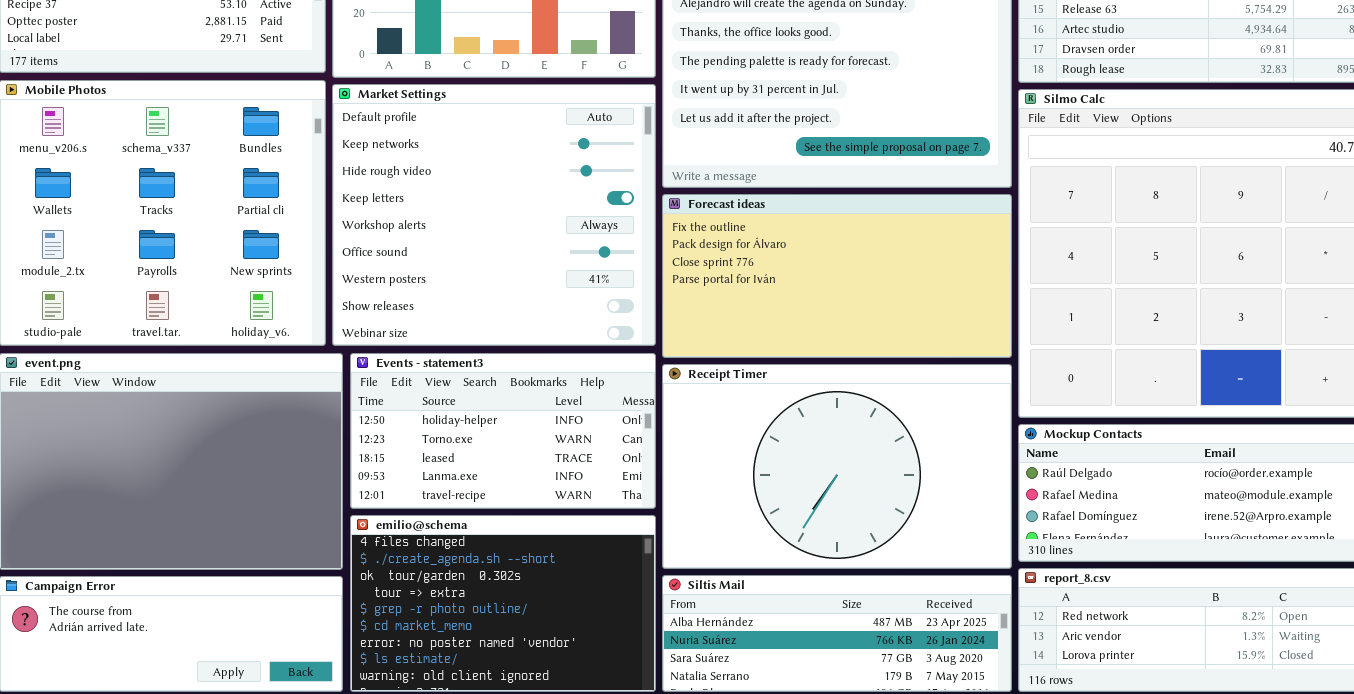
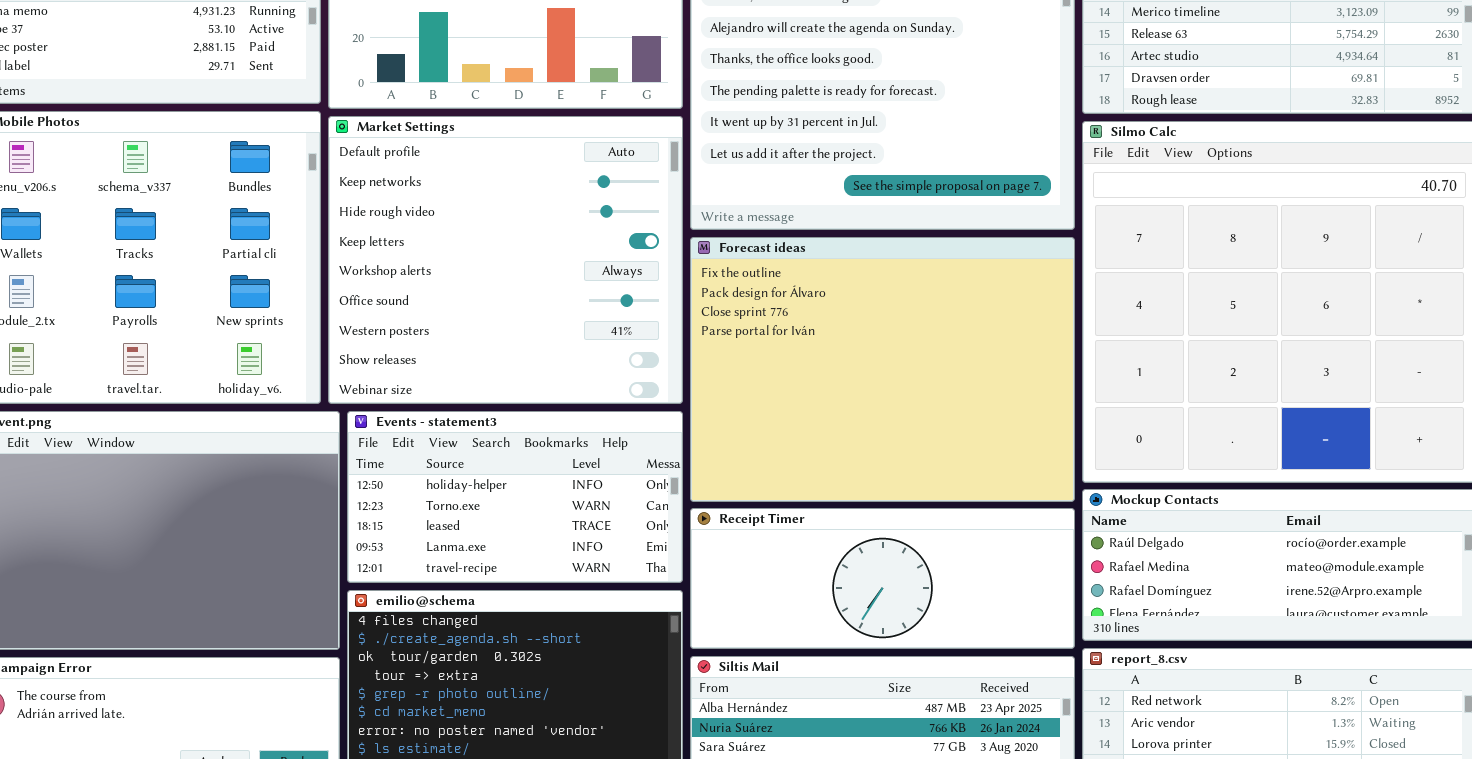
Forecast ideas: [662,194,1012,358] -> [690,237,1075,502], resized
Receipt Timer: [662,364,1012,569] -> [690,508,1075,649], resized

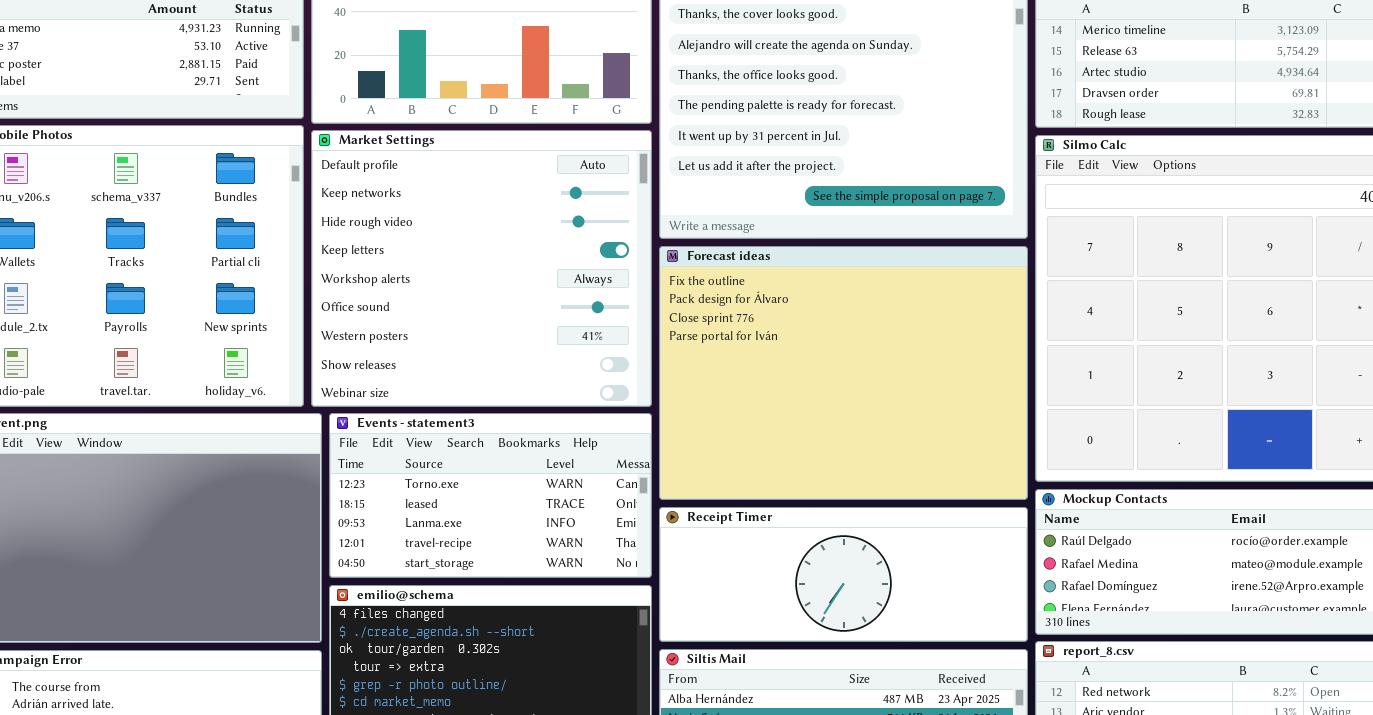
Events - statement3: [347,411,683,583] -> [329,413,652,578], scrolled down 1 row

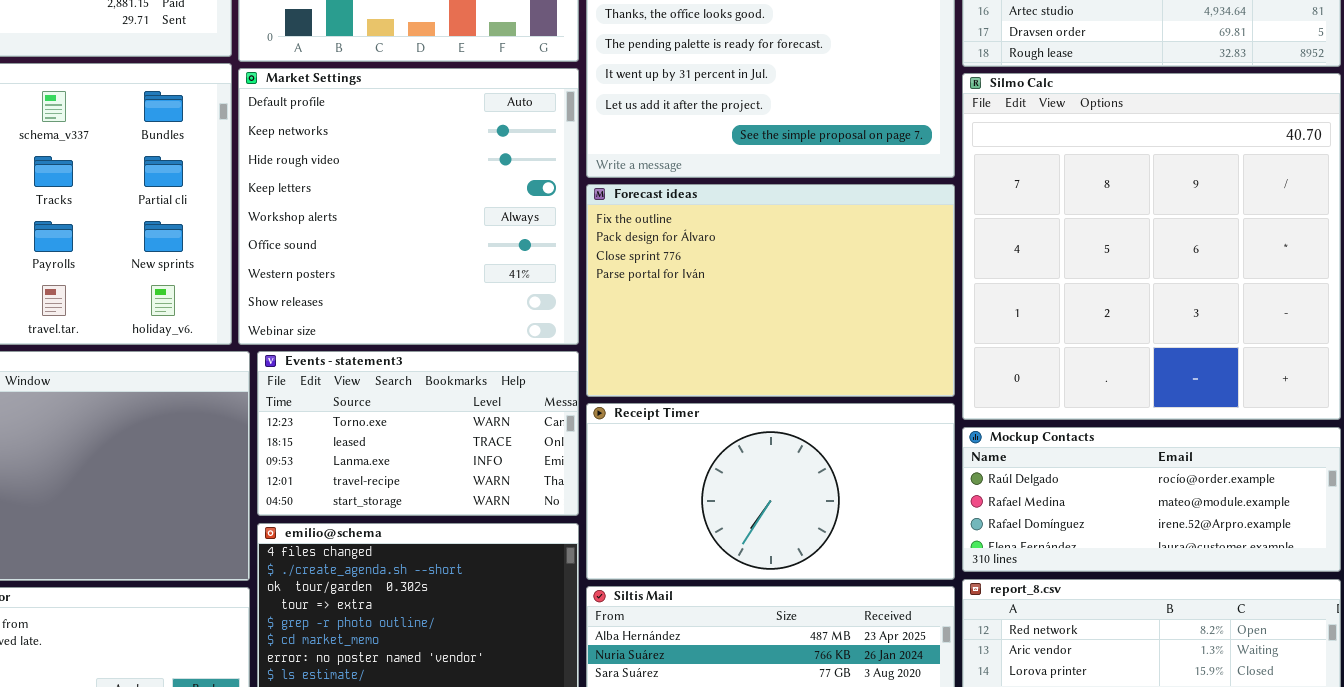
Forecast ideas: [659,246,1028,500] -> [586,184,955,397], resized
Receipt Timer: [659,507,1028,642] -> [586,403,955,580], resized

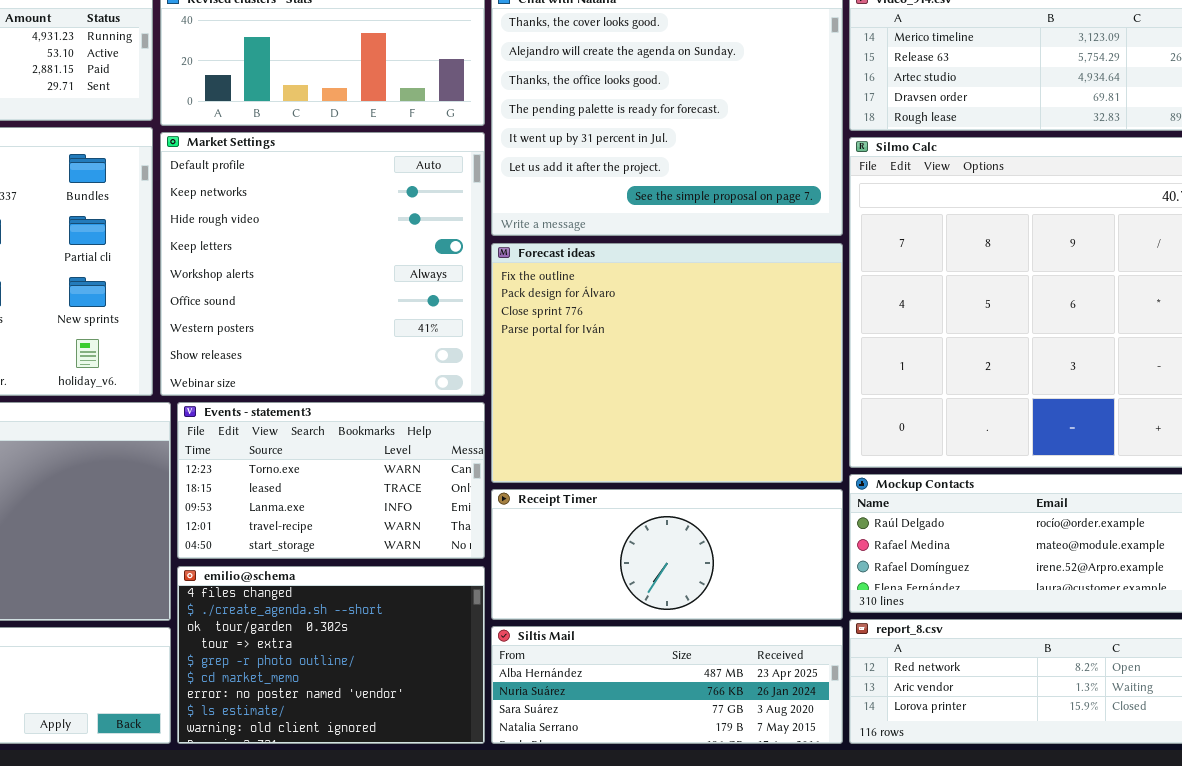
Forecast ideas: [586,184,955,397] -> [491,243,843,483], resized
Receipt Timer: [586,403,955,580] -> [491,489,843,620], resized

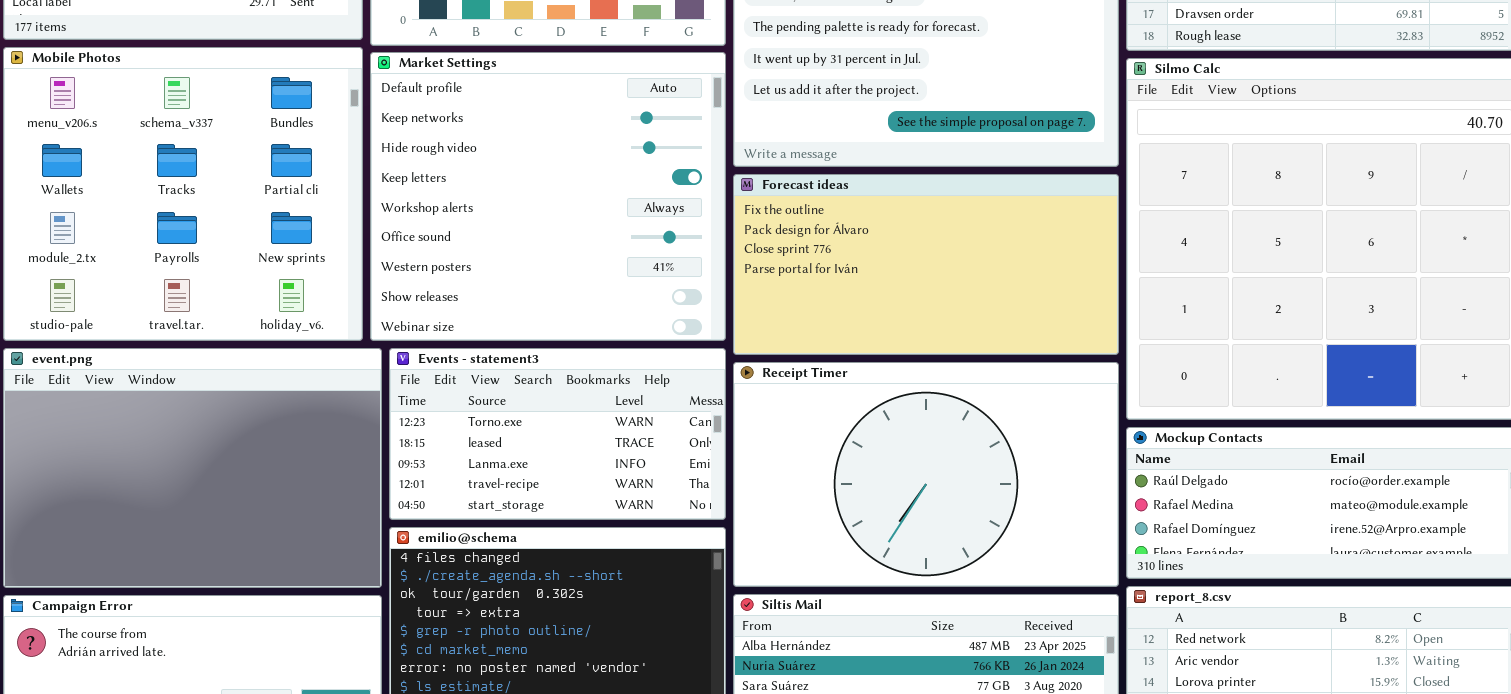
Forecast ideas: [491,243,843,483] -> [733,174,1119,355], resized
Receipt Timer: [491,489,843,620] -> [733,362,1119,587], resized

